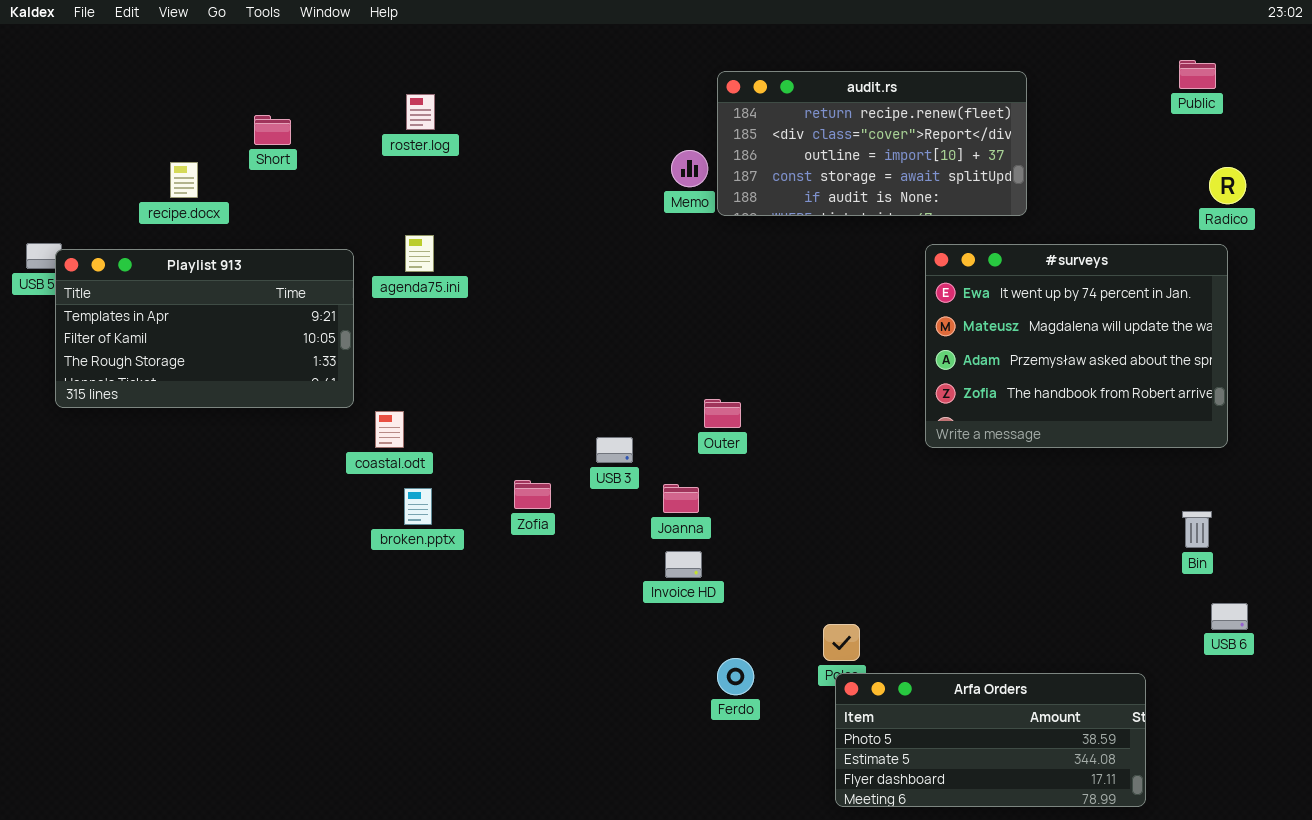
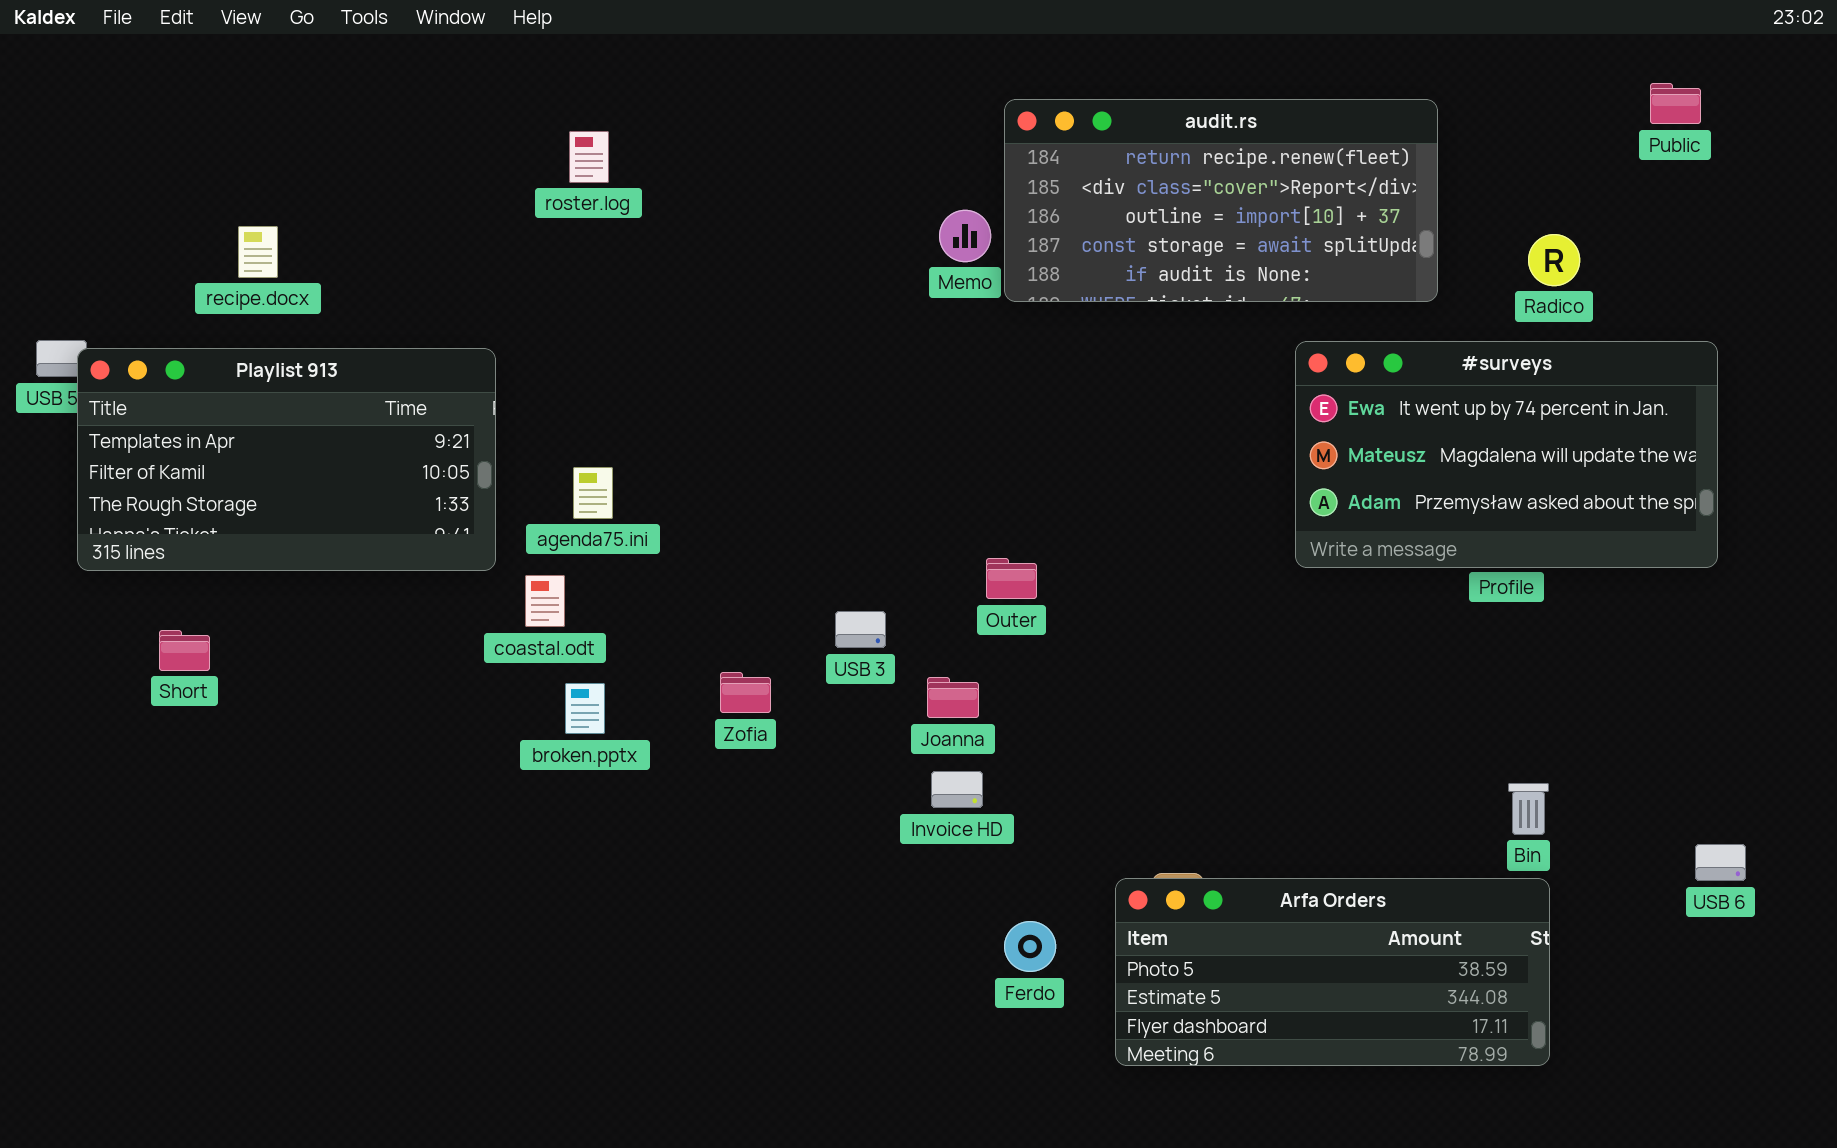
Short: [254,115,291,145] -> [159,630,210,671], moved
Radico: [1209,167,1246,204] -> [1528,234,1580,286], moved
agenda75.ini: [405,235,434,272] -> [573,467,613,519], moved
#surveys: [925,244,1228,448] -> [1295,341,1718,568], resized
Bin: [1182,511,1212,548] -> [1508,783,1549,835], moved
Arfa Orders: [835,673,1146,807] -> [1115,878,1550,1066], moved

